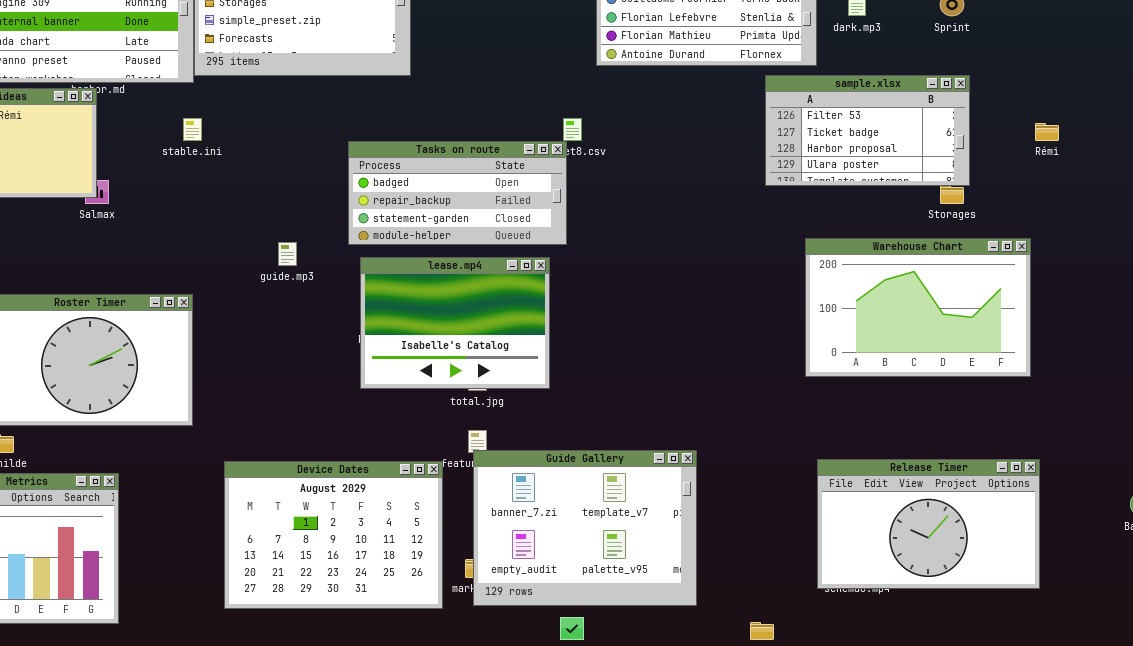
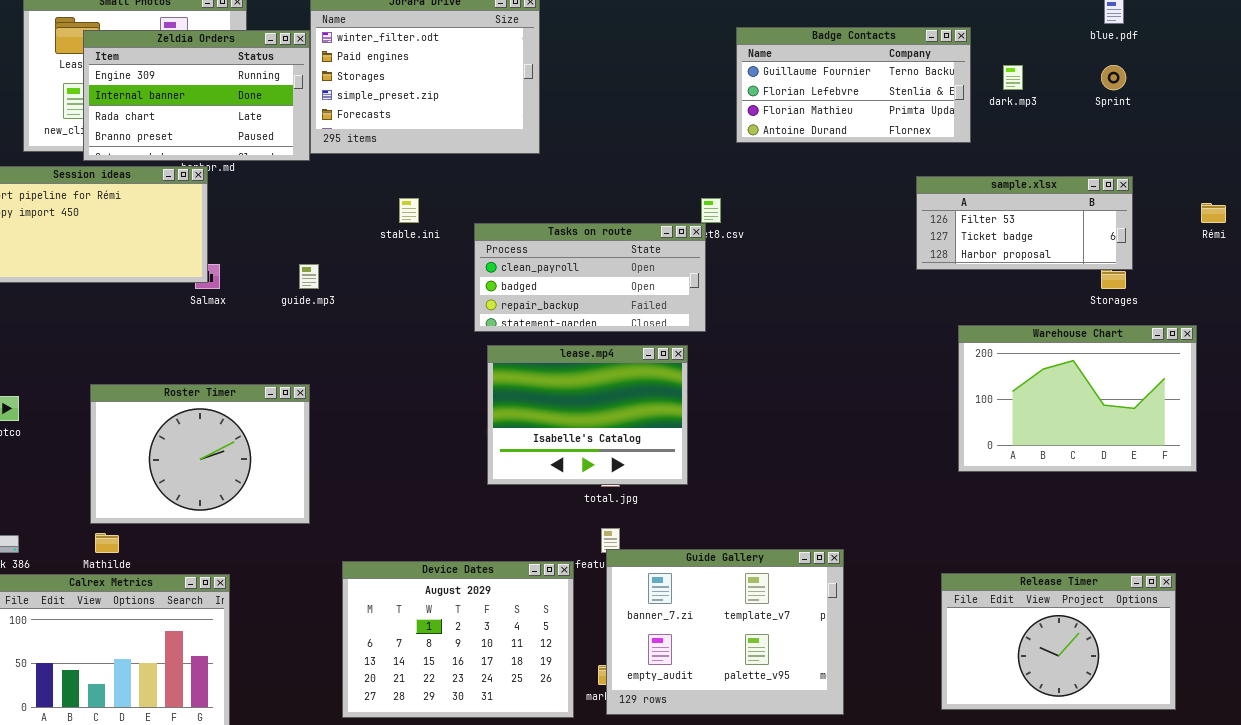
sample.xlsx: [765,75,970,186] -> [916,176,1133,270], resized
stable.ini: [183,118,202,141] -> [399,198,419,223], moved
Tasks on route: [348,141,567,245] -> [474,223,706,332], scrolled up 1 row
guide.mp3: [278,242,297,266] -> [299,264,319,289], moved
Release Timer: [817,459,1040,589] -> [941,573,1176,710], moved

